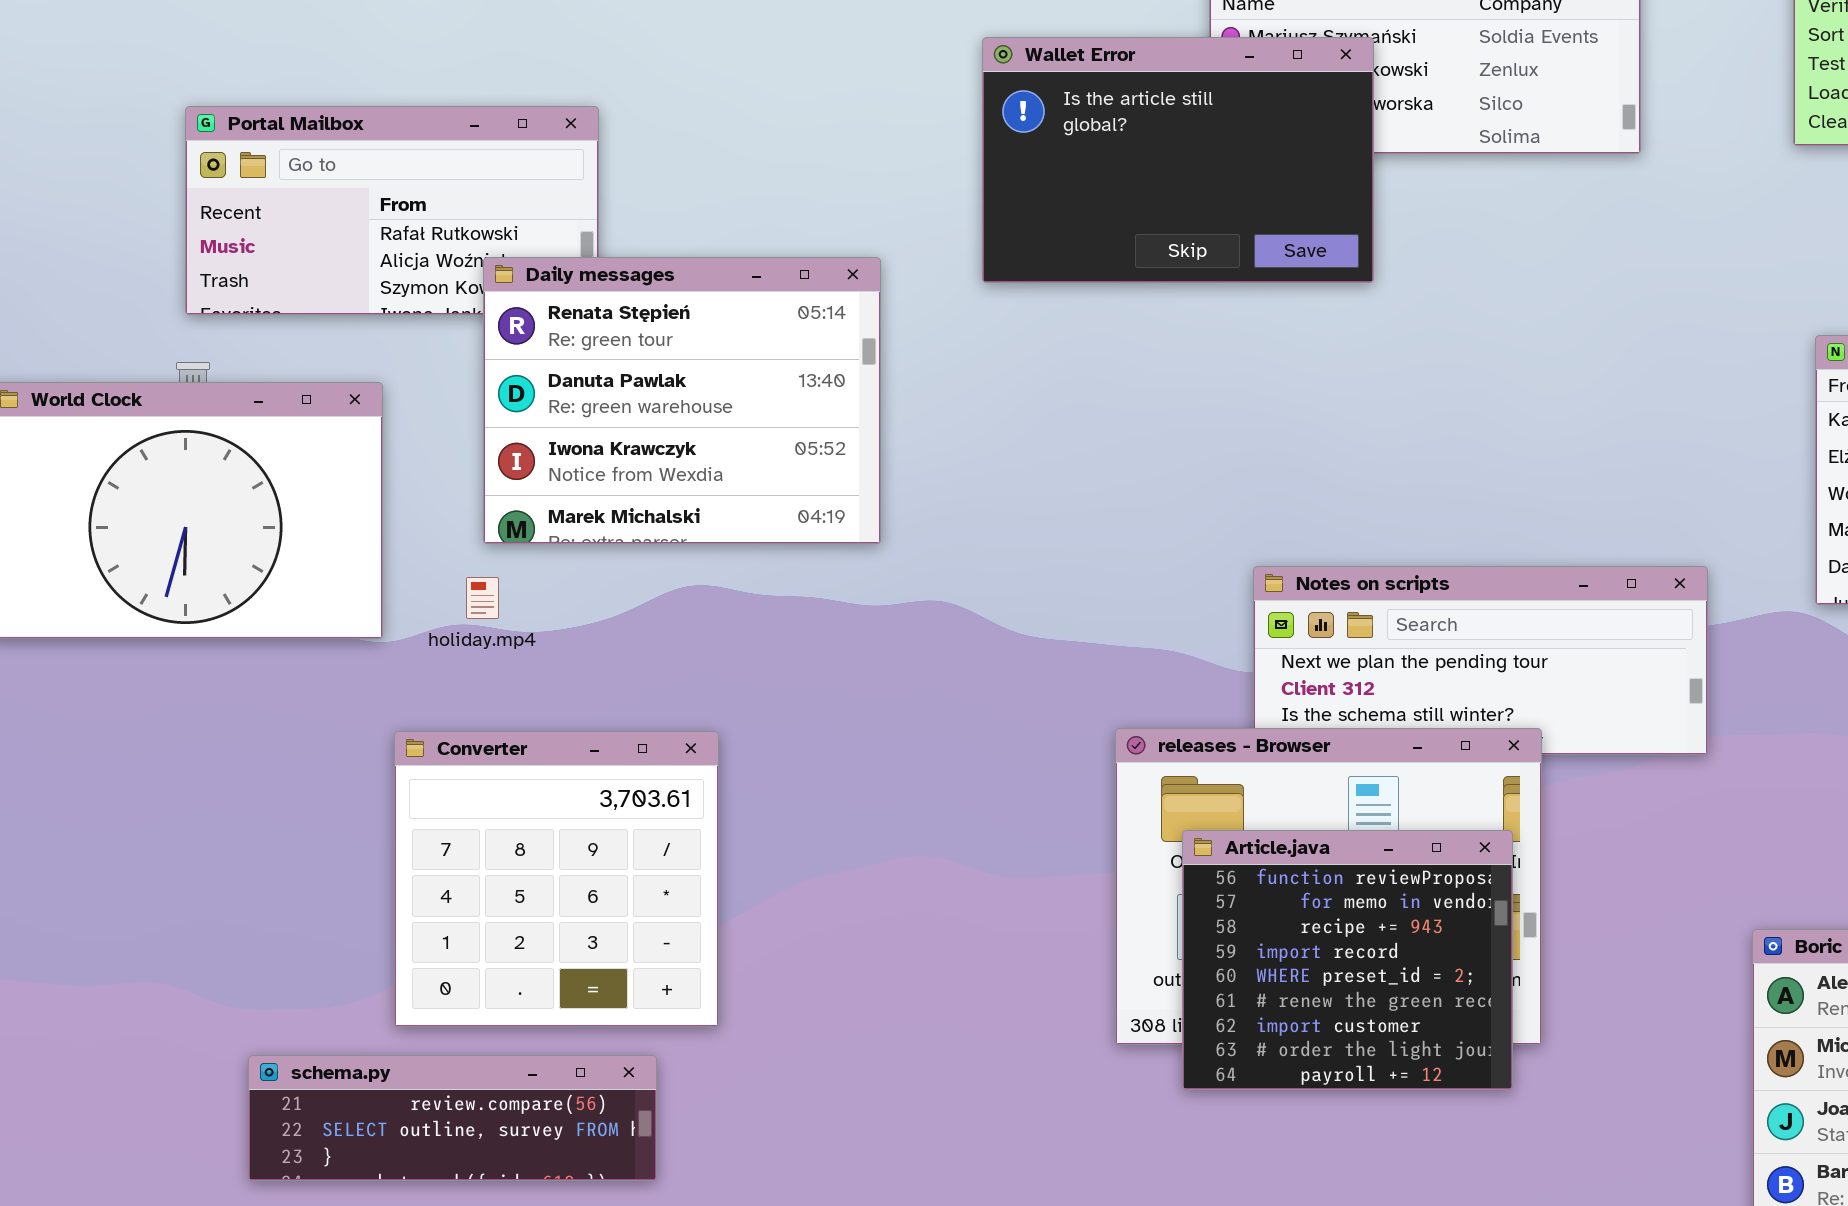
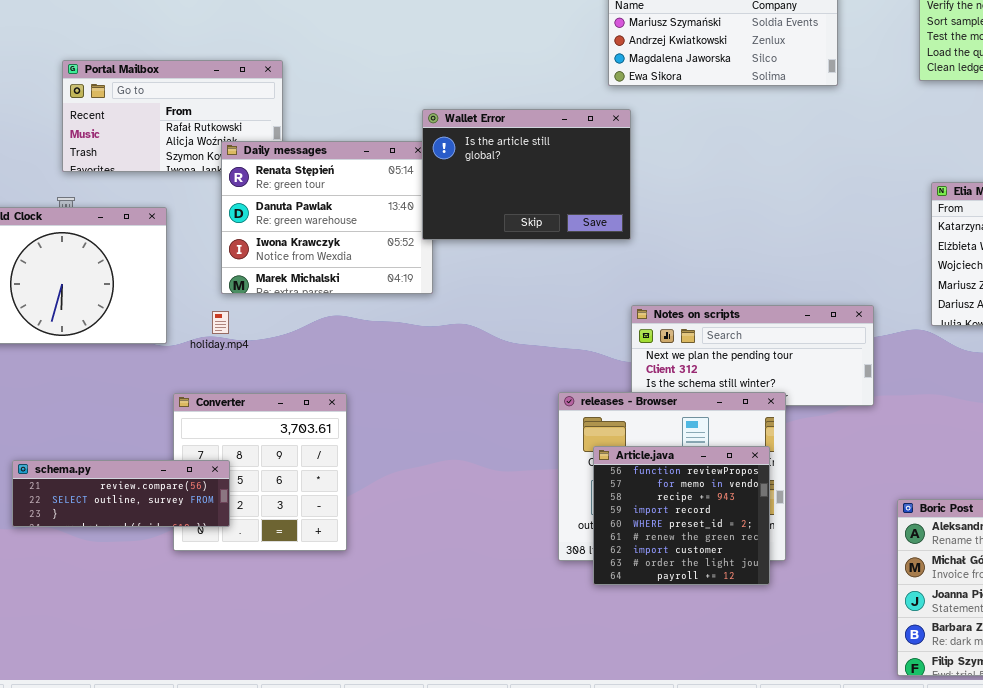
Wallet Error: [982,37,1374,283] -> [422,109,631,240], moved
schema.py: [248,1055,657,1181] -> [12,460,230,527], moved

